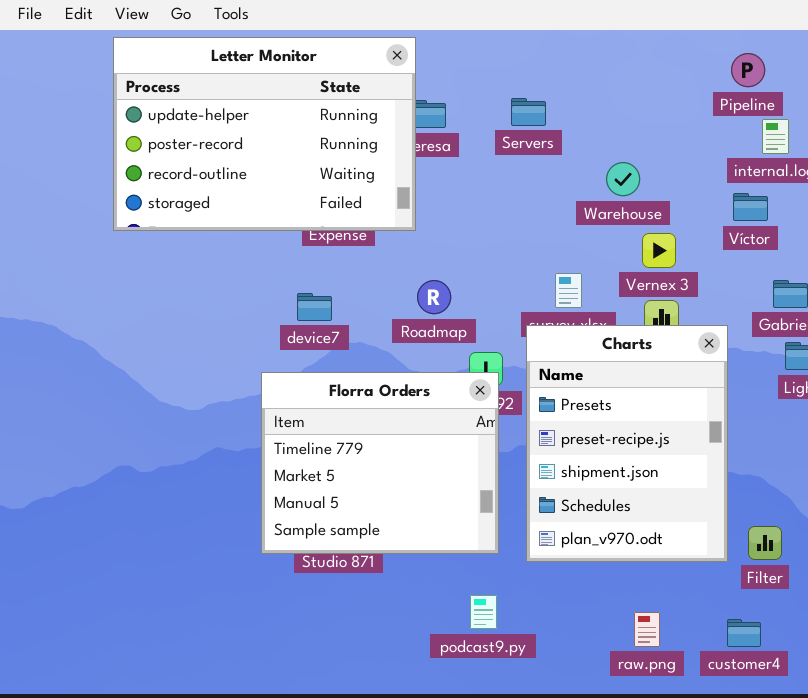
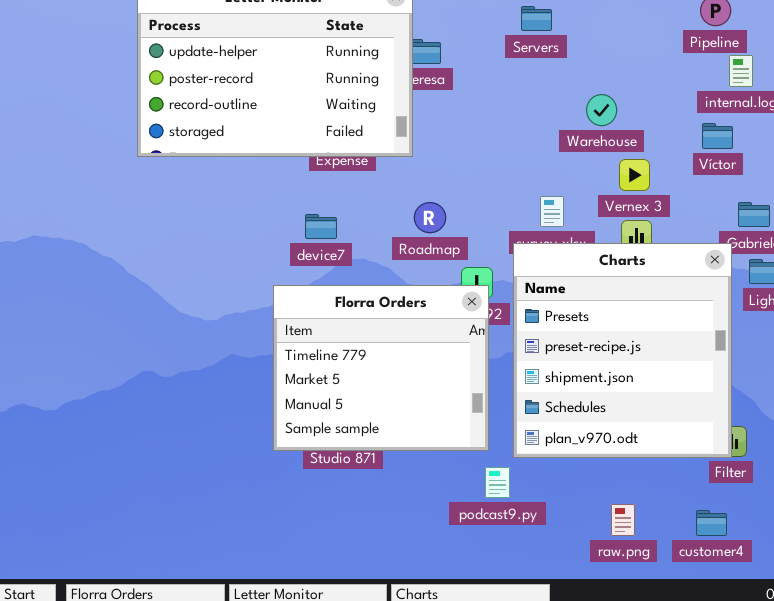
Servers: [511,98,546,126] -> [521,6,552,31], moved
Charts: [526,325,728,562] -> [513,243,732,458], resized
podcast9.py: [470,595,497,629] -> [485,467,510,498], moved

